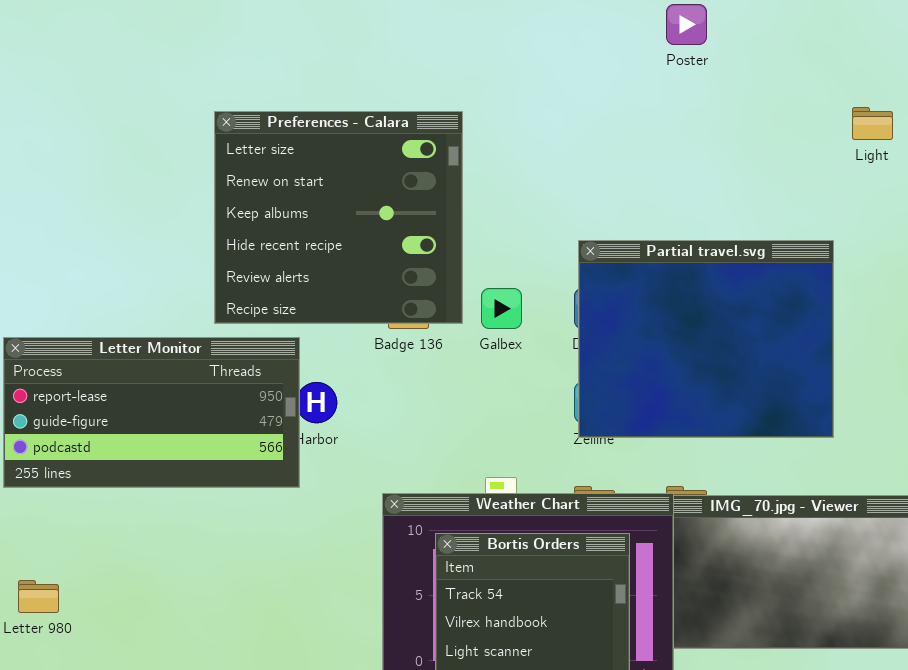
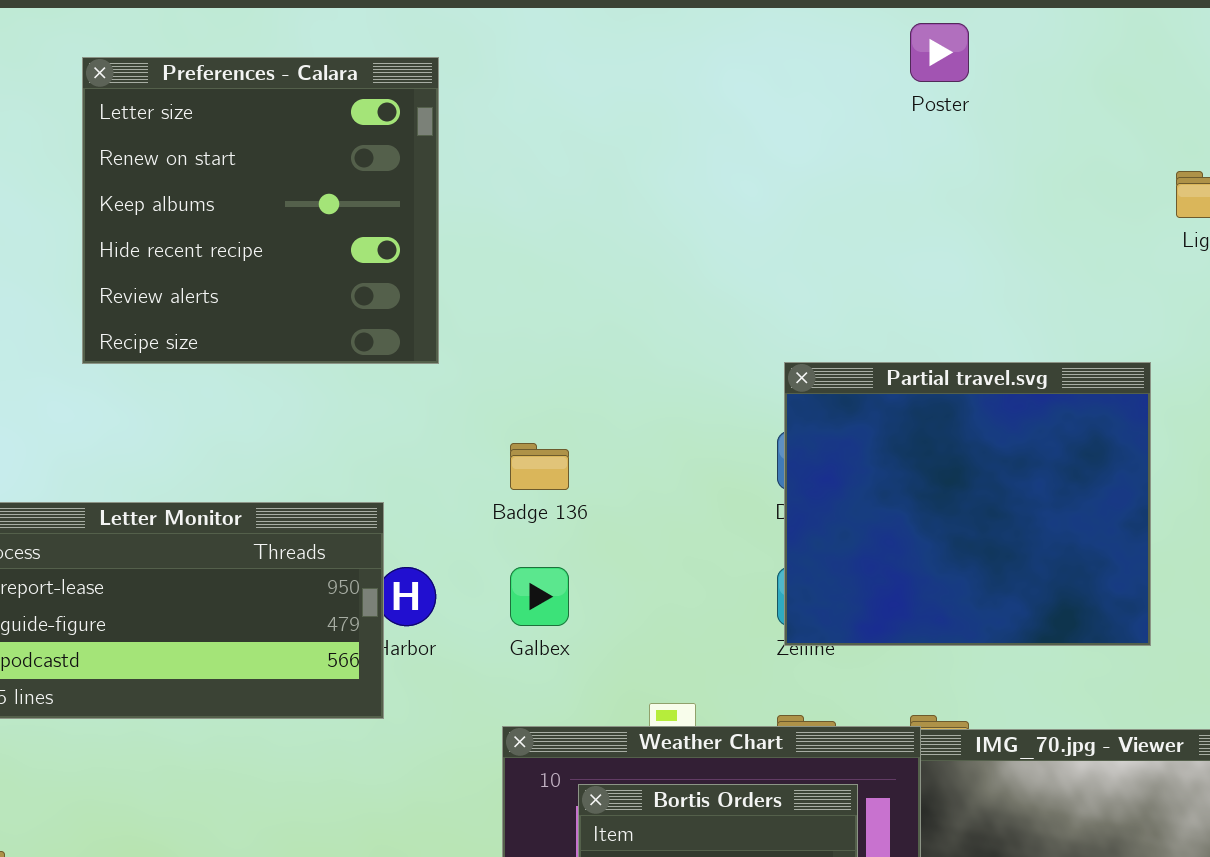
Preferences - Calara: [214,111,463,324] -> [82,57,439,364], moved
Galbex: [481,288,522,329] -> [510,567,569,626], moved

